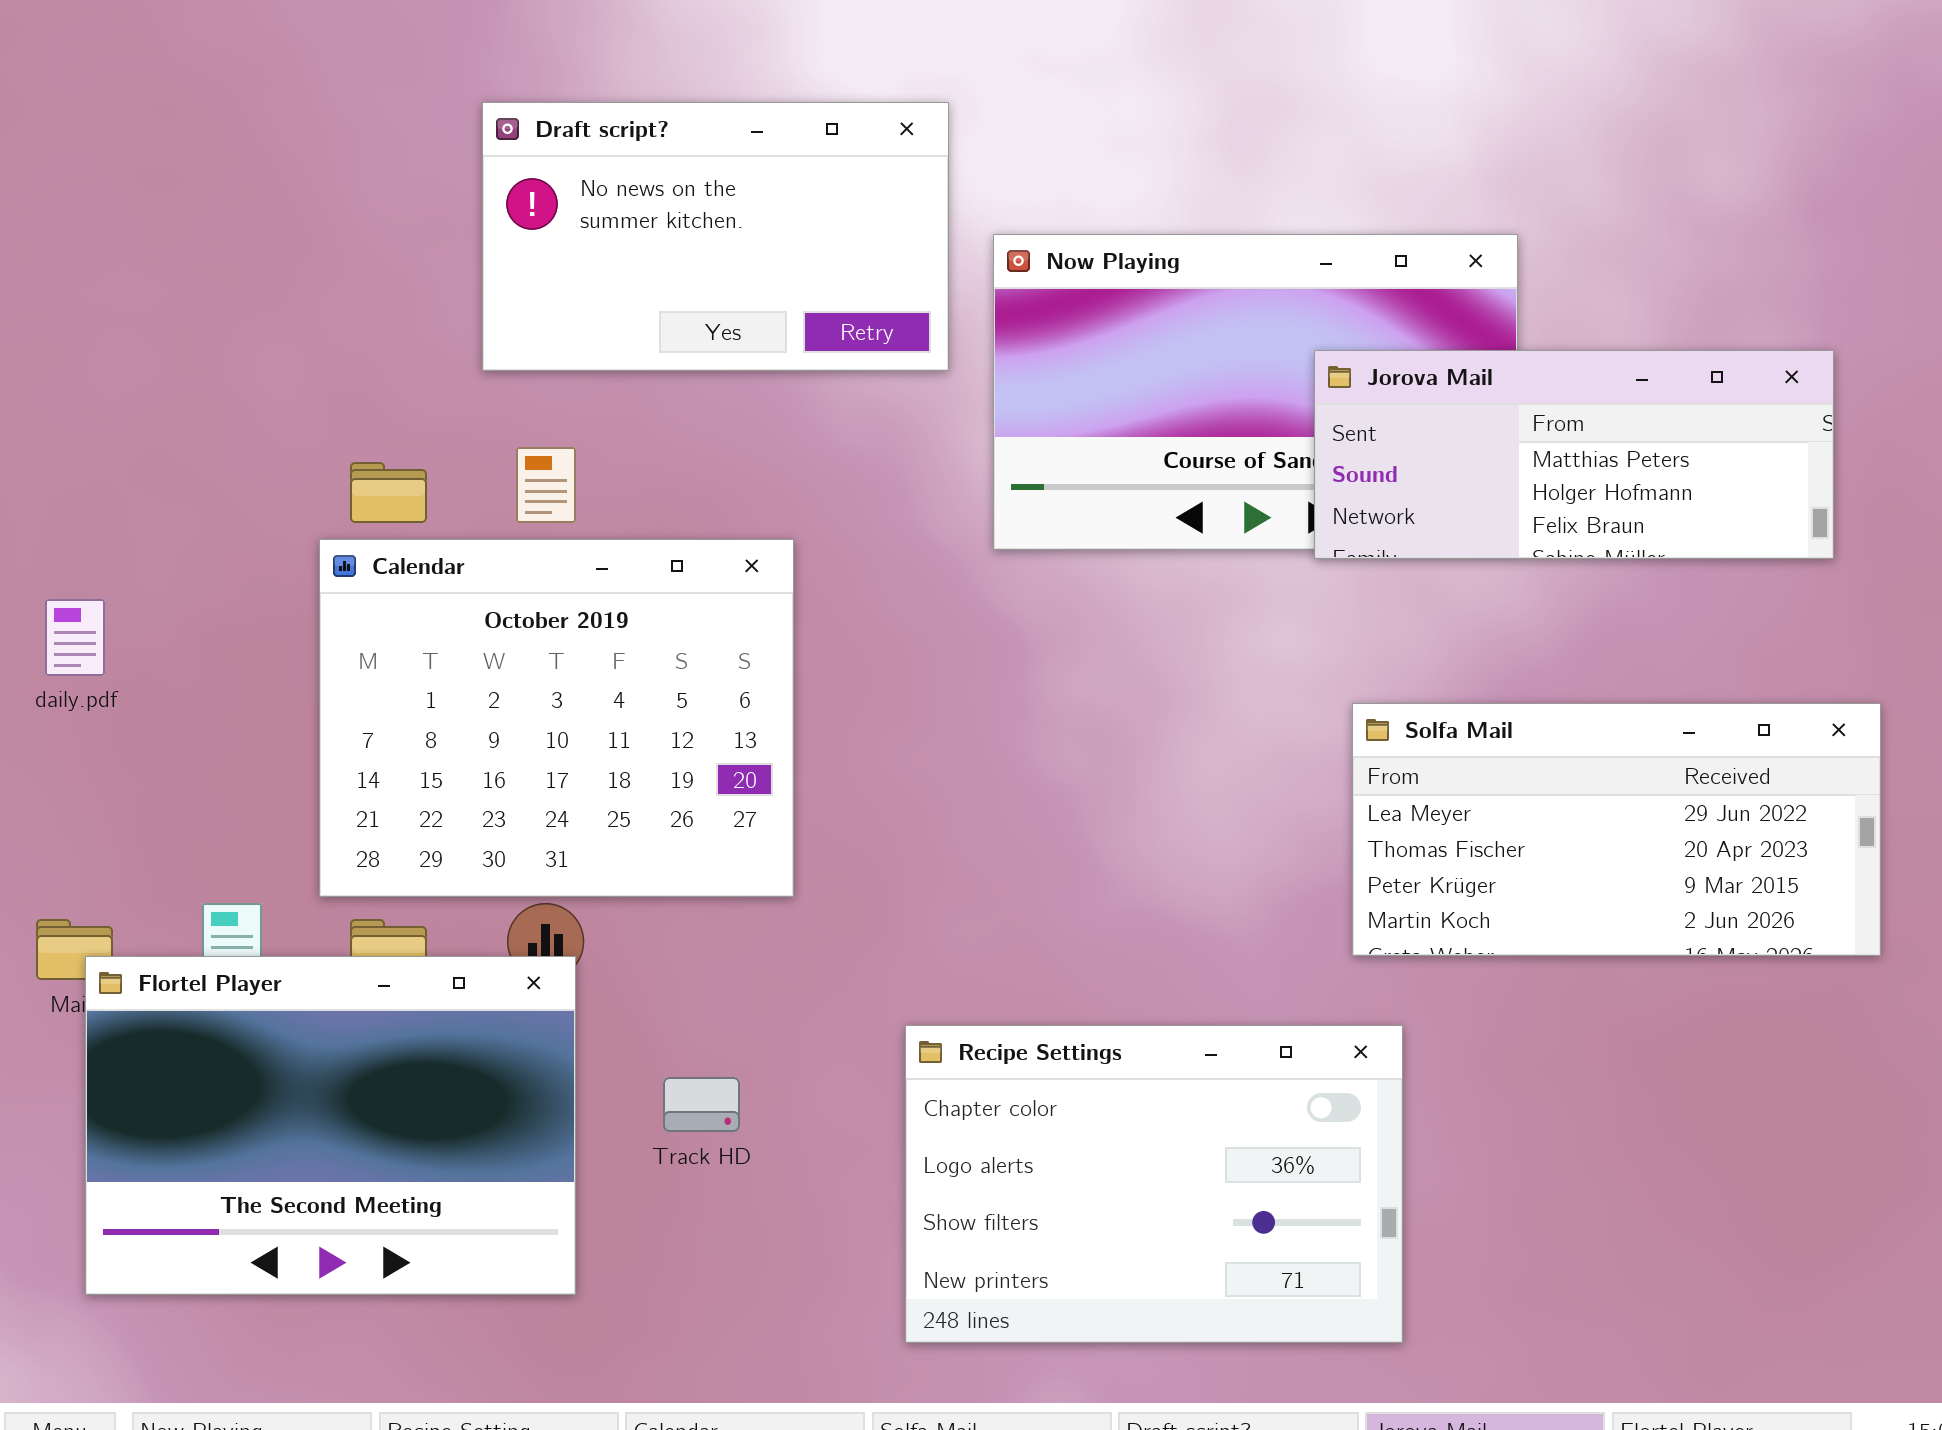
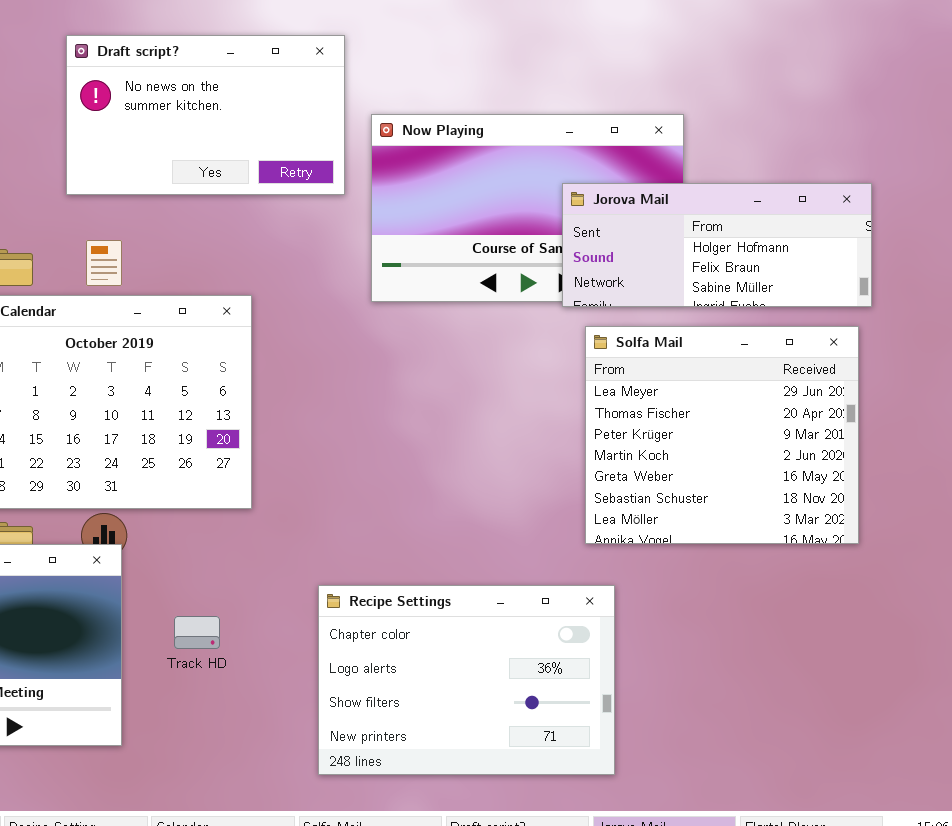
Jorova Mail: [1314,350,1834,559] -> [562,183,872,307], scrolled down 1 row
Solfa Mail: [1352,703,1881,956] -> [585,326,859,544], resized

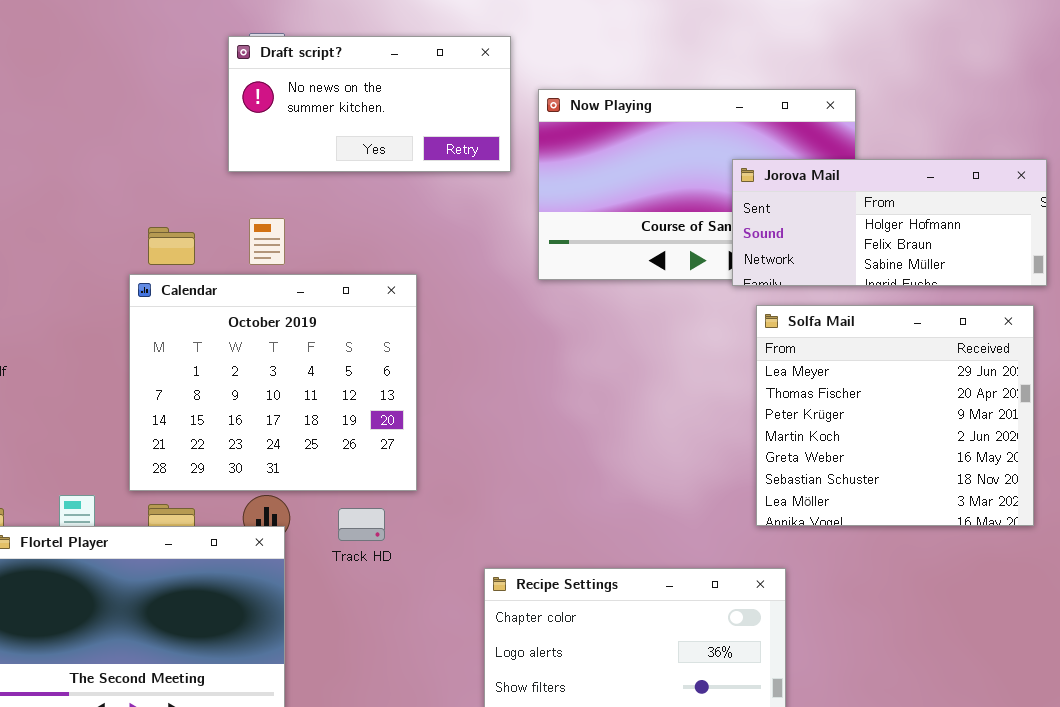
Draft script?: [66,35,345,195] -> [228,36,511,172], resized
Track HD: [174,616,220,649] -> [338,508,385,541], moved

